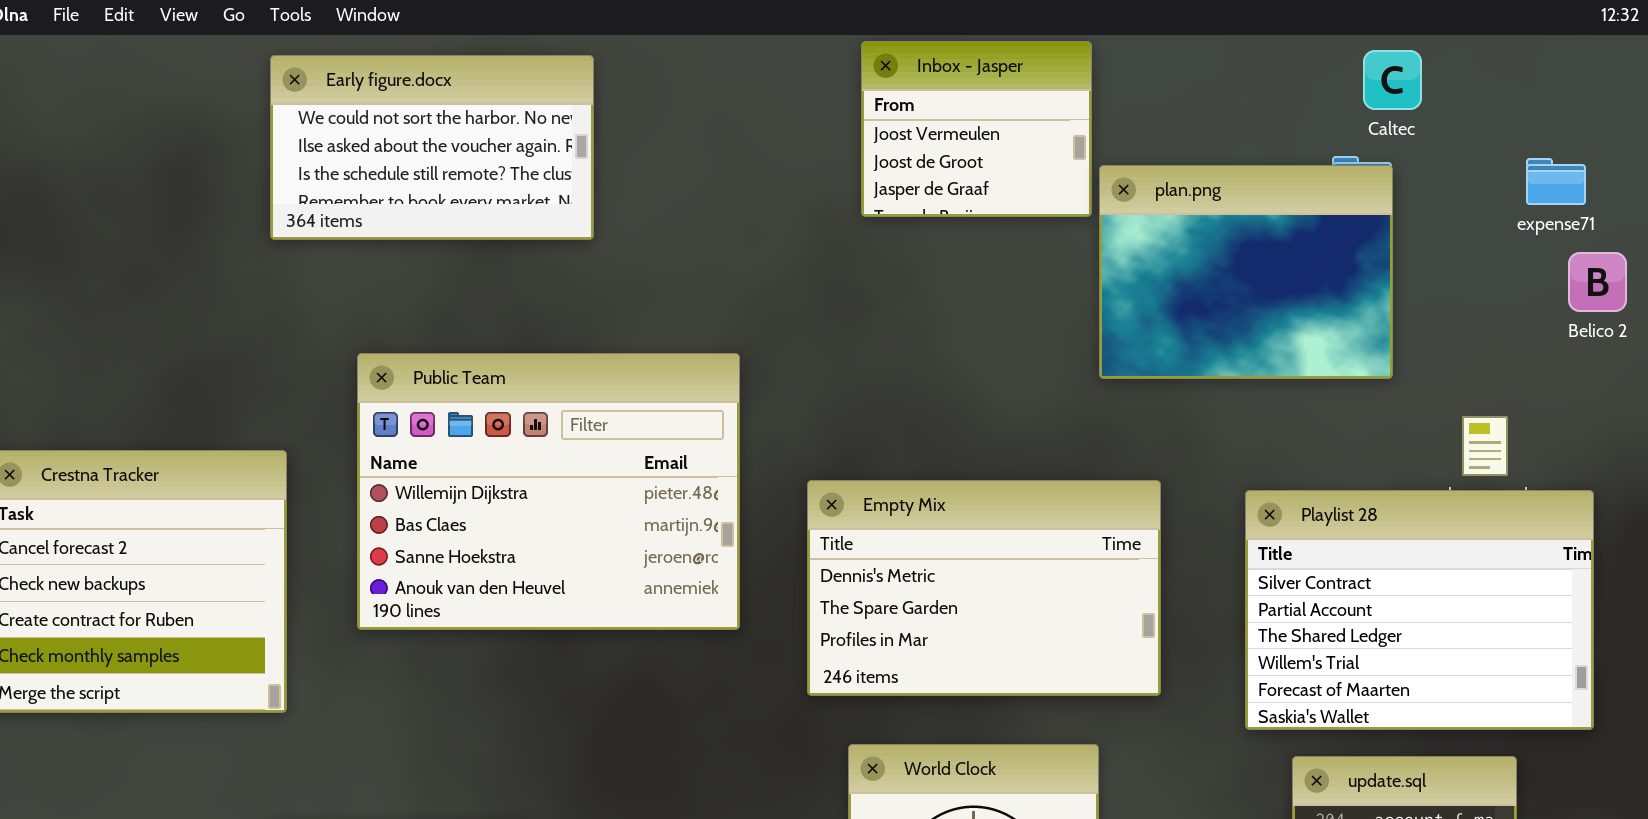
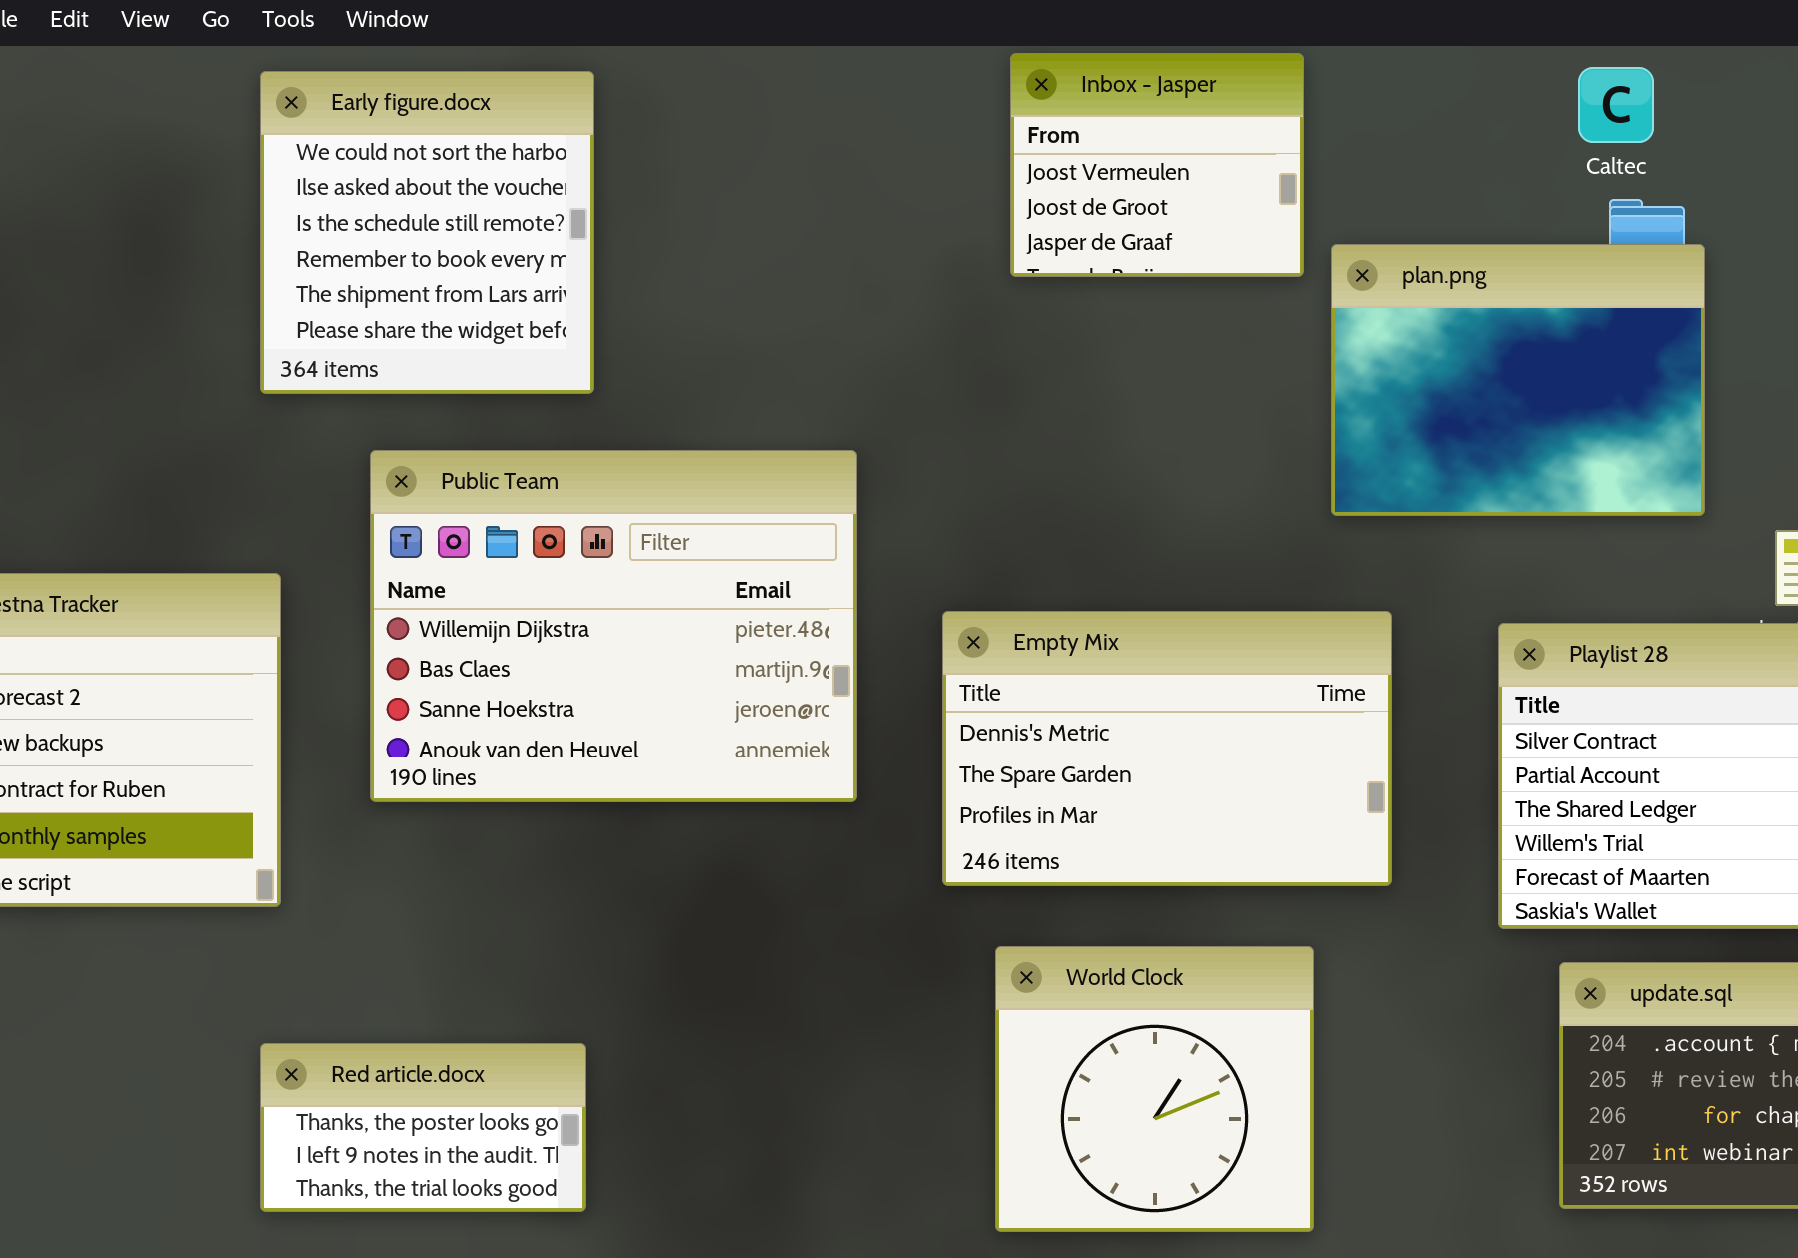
Caltec: [1363,50,1422,110] -> [1578,67,1654,143], moved
Early figure.docx: [270,55,594,240] -> [260,71,594,394], resized
plan.png: [1099,165,1393,379] -> [1331,244,1705,516], moved

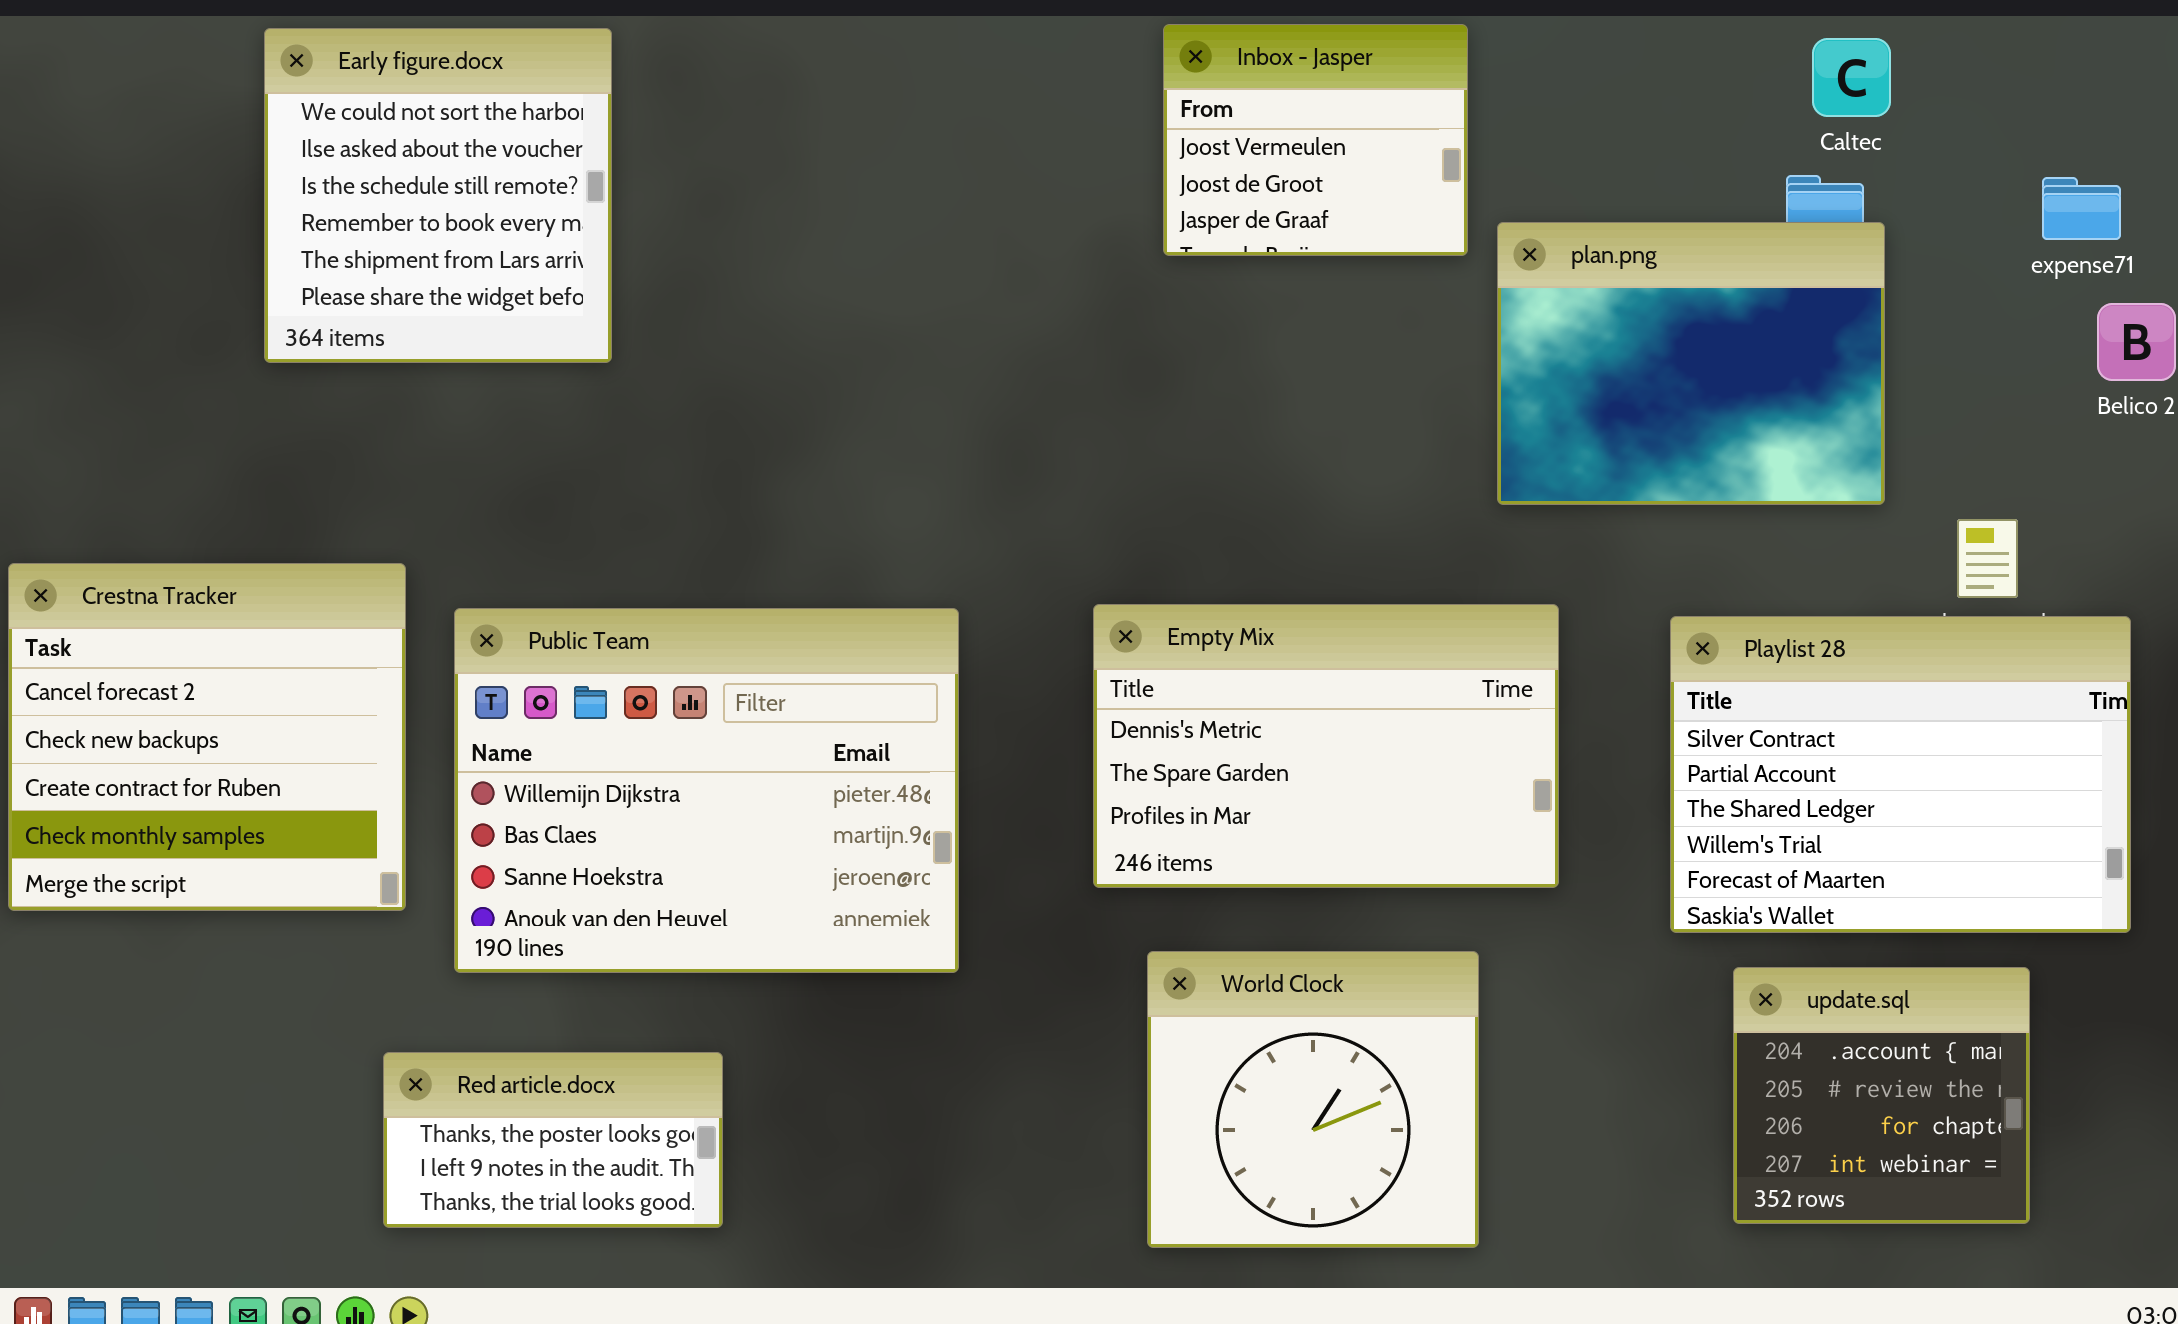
Caltec: [1578,67,1654,143] -> [1812,38,1891,117], moved
Early figure.docx: [260,71,594,394] -> [264,28,612,363], moved
Public Team: [370,450,857,802] -> [454,608,959,973], moved

